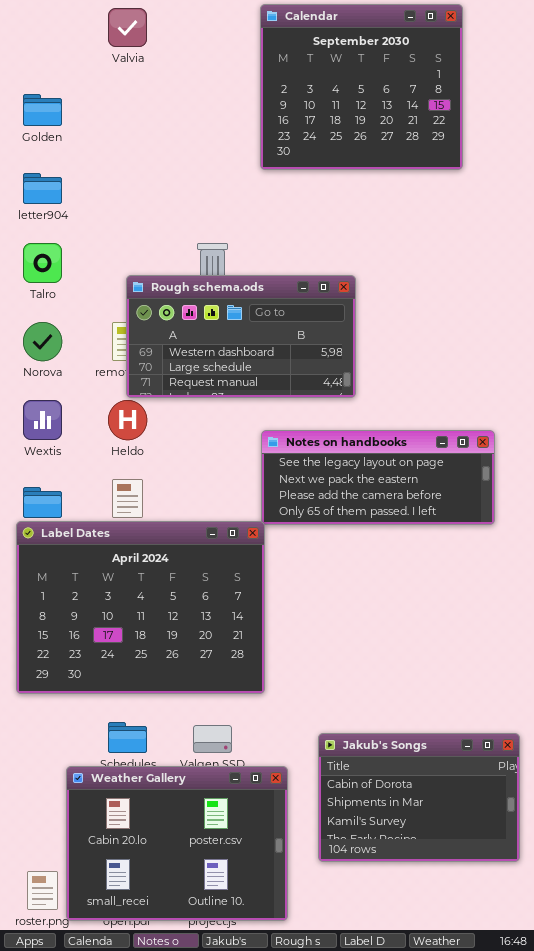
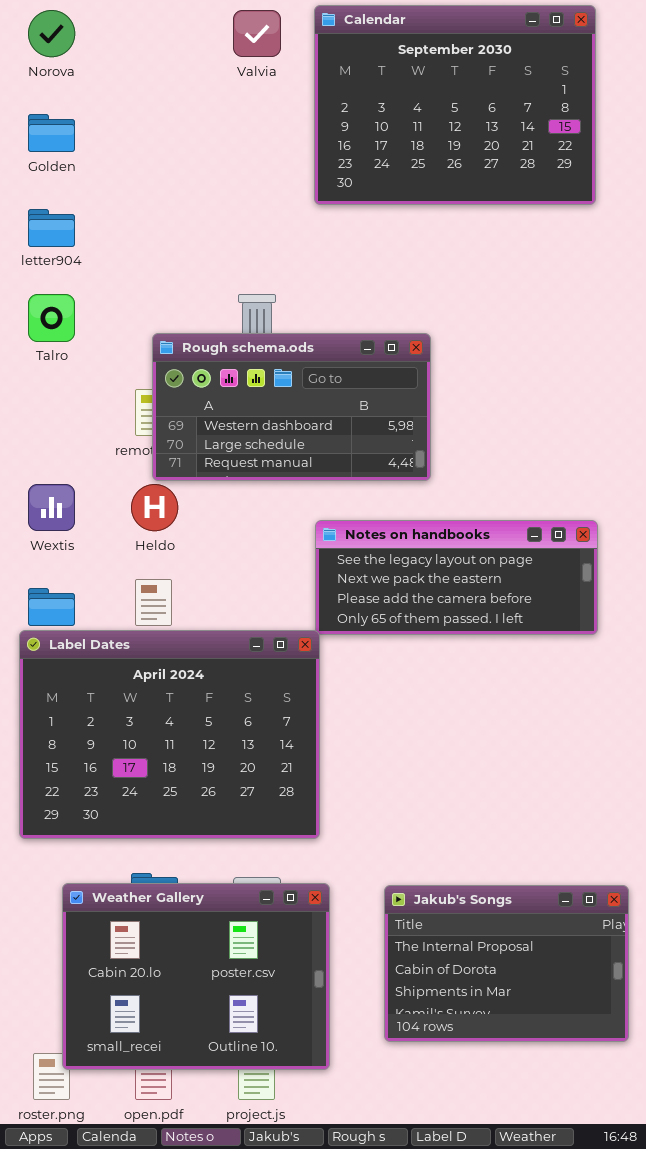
Calendar: [260,4,463,170] -> [314,5,596,205], resized
Valvia: [108,8,147,47] -> [233,10,281,57], moved
Norova: [23,322,62,361] -> [28,10,75,57], moved
Jakub's Songs: [318,733,520,862] -> [384,885,629,1042], scrolled up 1 row
Weather Gallery: [66,766,288,921] -> [62,883,330,1070], moved

